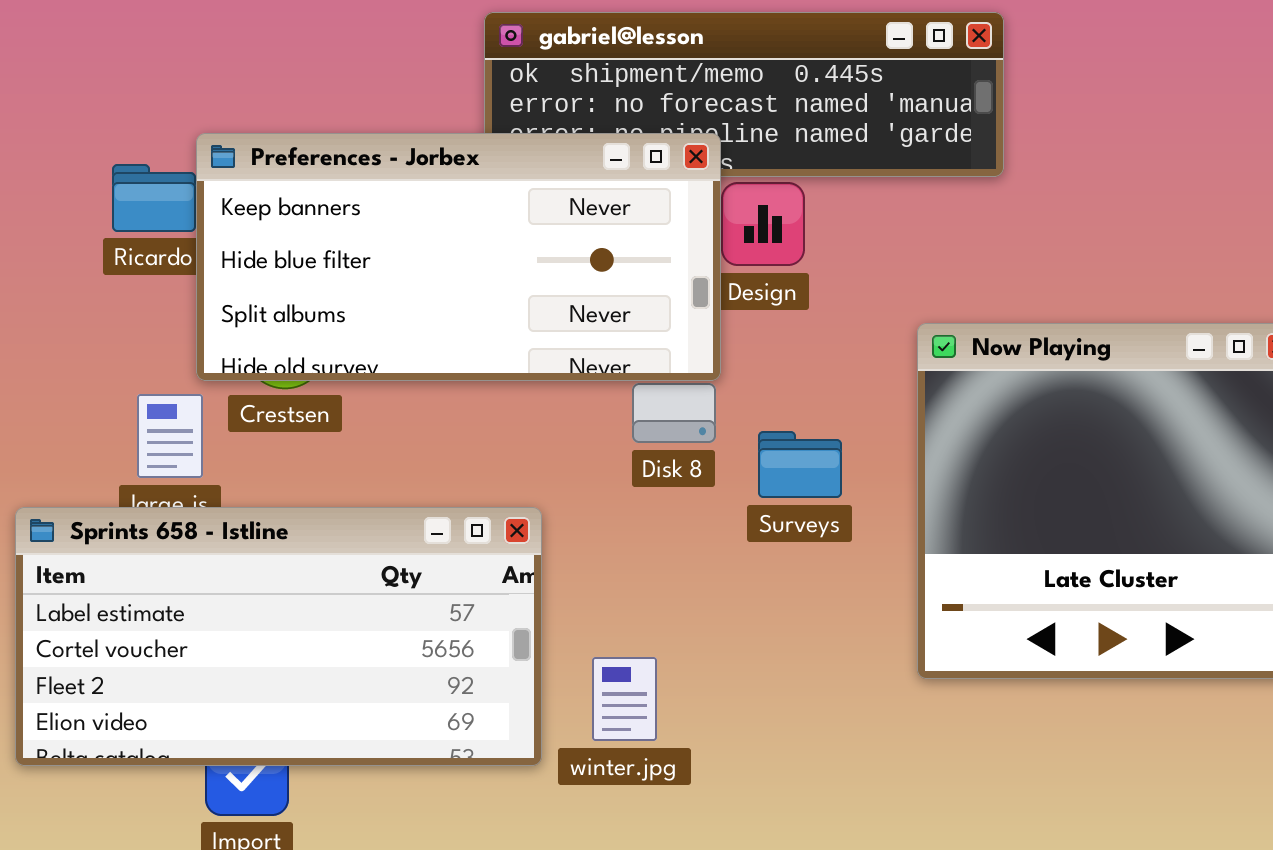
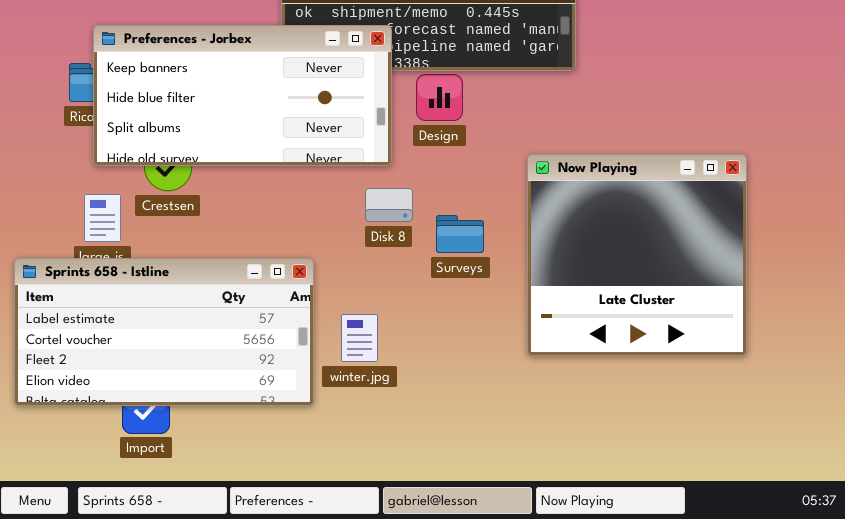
Preferences - Jorbex: [196,133,721,381] -> [93,25,392,166], moved
winter.jpg: [592,657,657,741] -> [341,314,378,362], moved

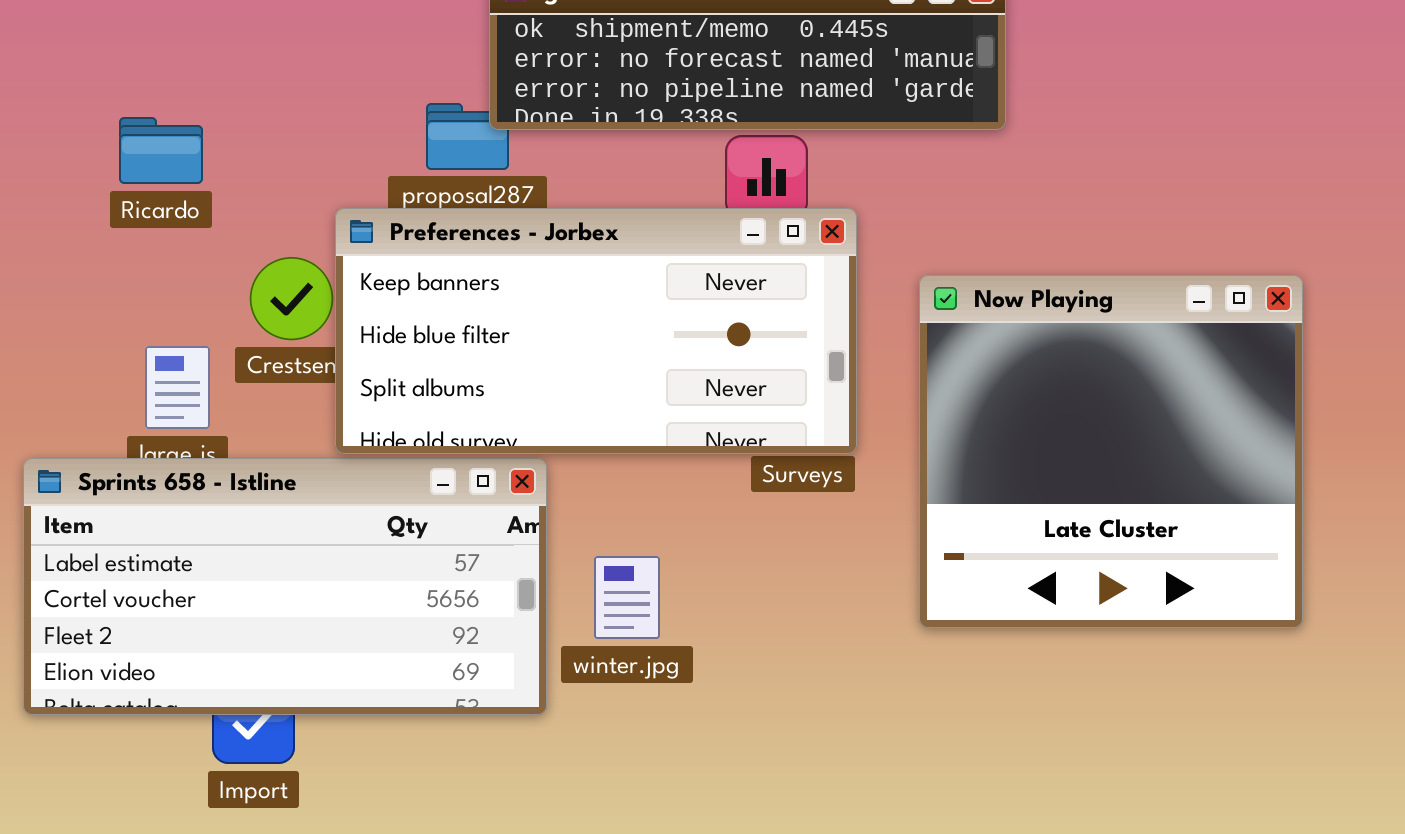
Preferences - Jorbex: [93,25,392,166] -> [335,208,857,454], moved

